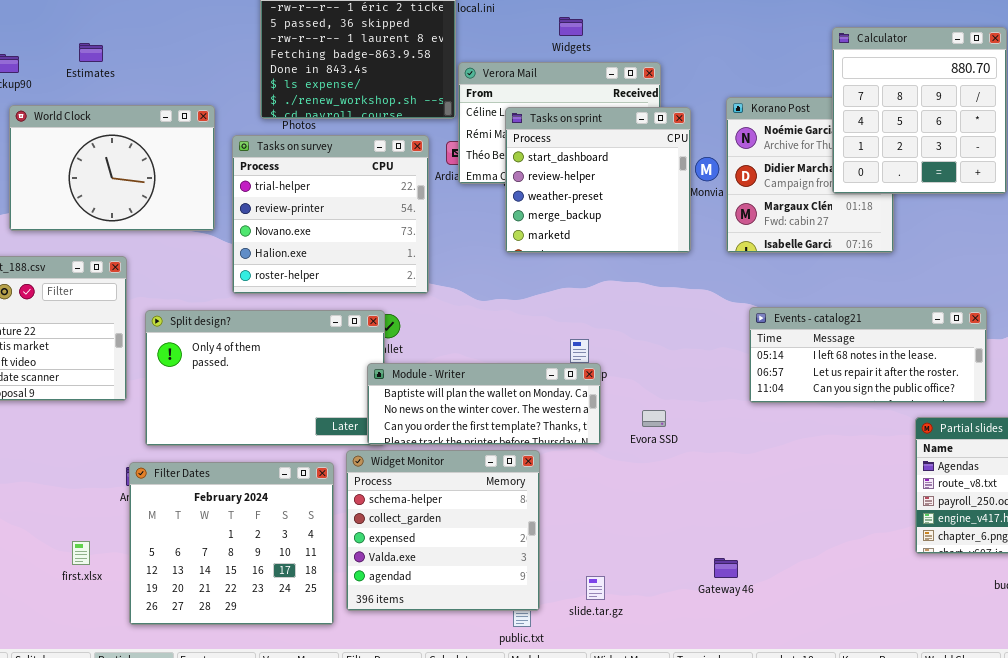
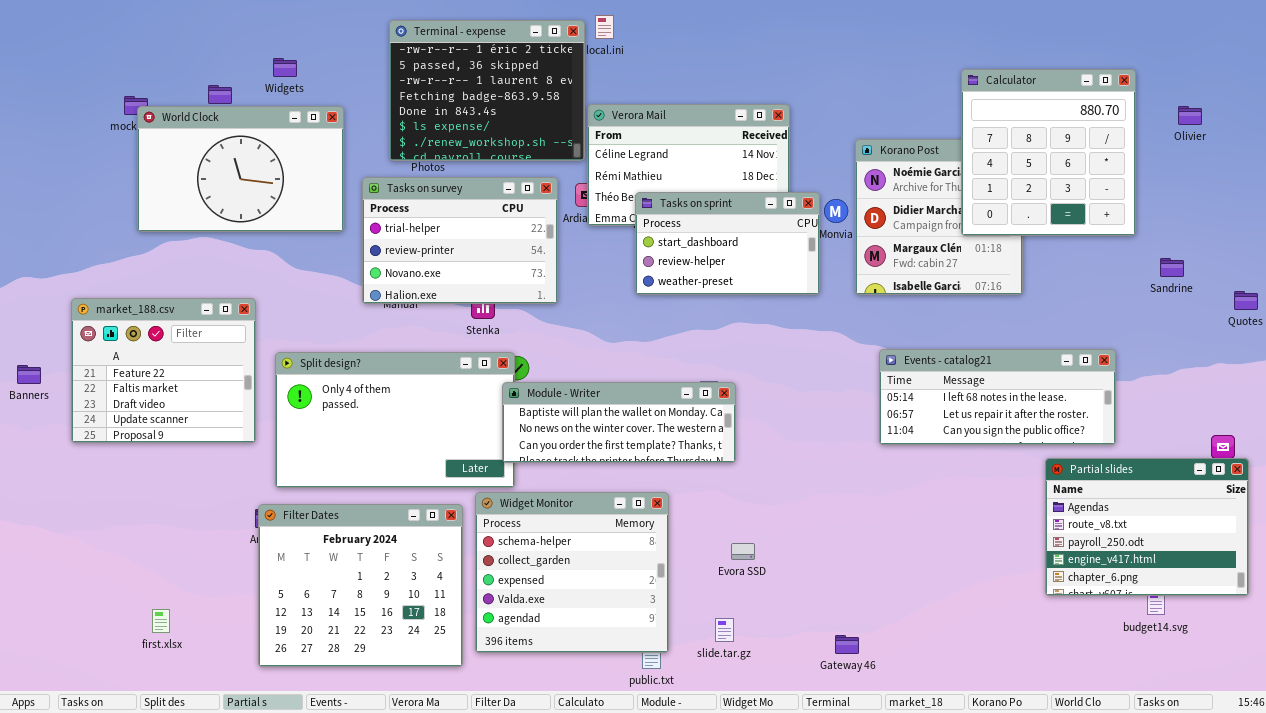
Widgets: [559,17,583,36] -> [273,58,297,77], moved
World Clock: [9,105,215,231] -> [137,106,344,232], moved
Tasks on sprint: [505,107,691,253] -> [635,192,820,295], resized
Tasks on survey: [232,135,429,294] -> [362,177,558,304], resized
Module - Writer: [367,363,601,445] -> [502,382,736,463], moved
Evora SSD: [642,410,666,427] -> [731,543,755,560], moved
first.xlsx: [72,541,90,565] -> [152,609,170,633], moved
Gateway 46: [714,558,738,578] -> [835,635,859,654], moved

